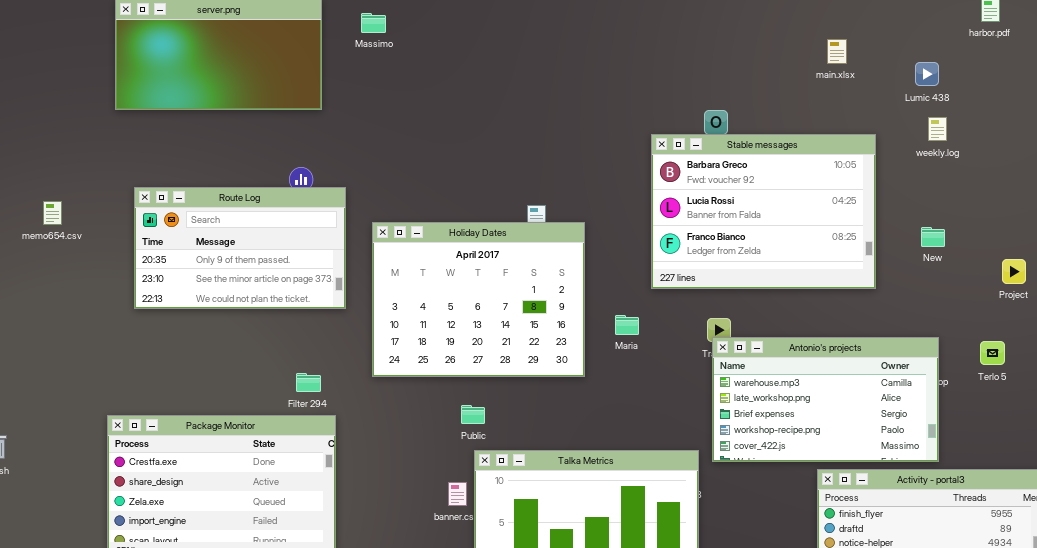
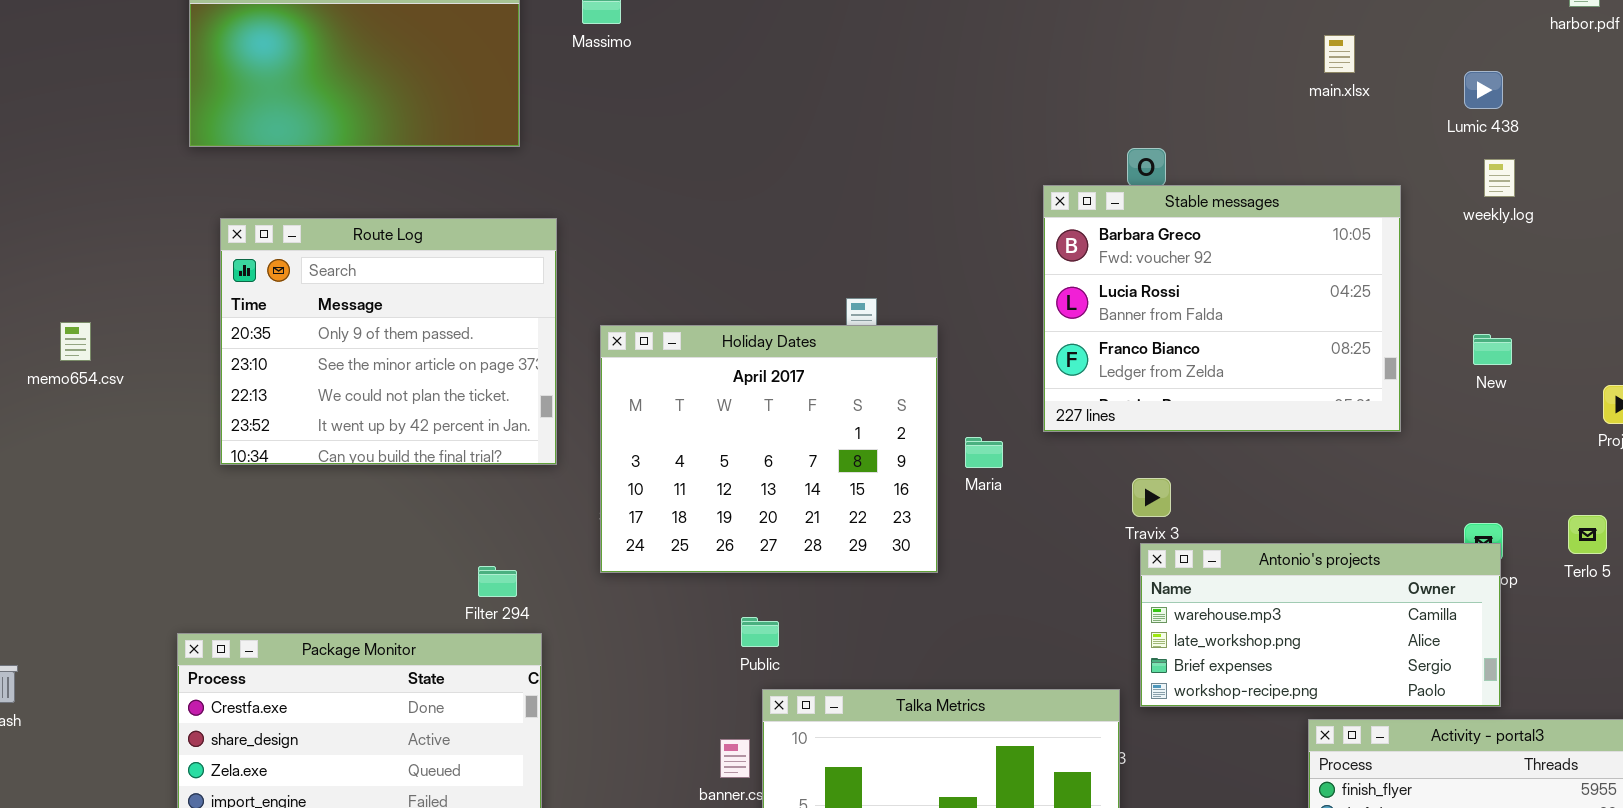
Route Log: [134,187,346,309] -> [220,218,557,465], resized
memo654.csv: [43,201,62,225] -> [60,322,91,361], moved
Maria: [615,315,639,335] -> [965,437,1003,468], moved
Antonio's projects: [712,337,939,462] -> [1140,543,1501,707], resized

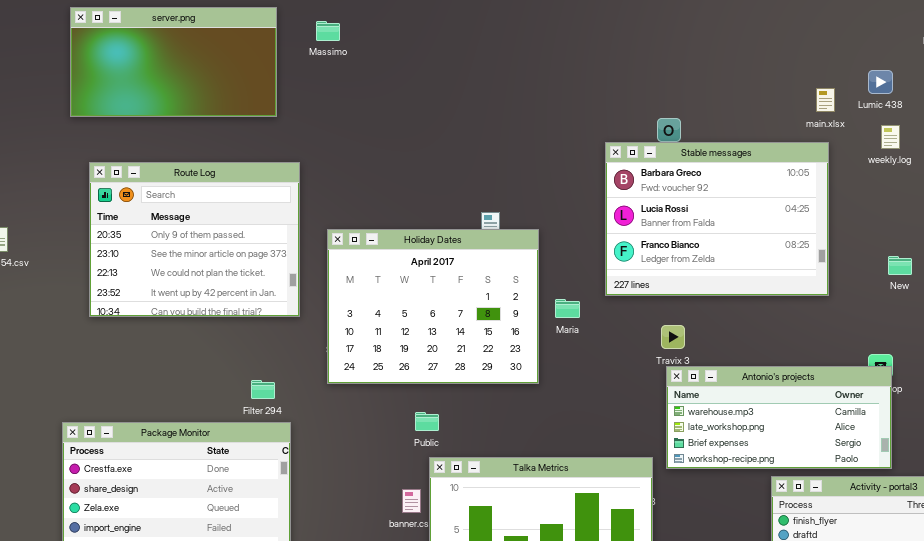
main.xlsx: [1324,35,1355,73] -> [816,88,835,112], moved
New: [1473,334,1512,365] -> [888,256,912,275], moved

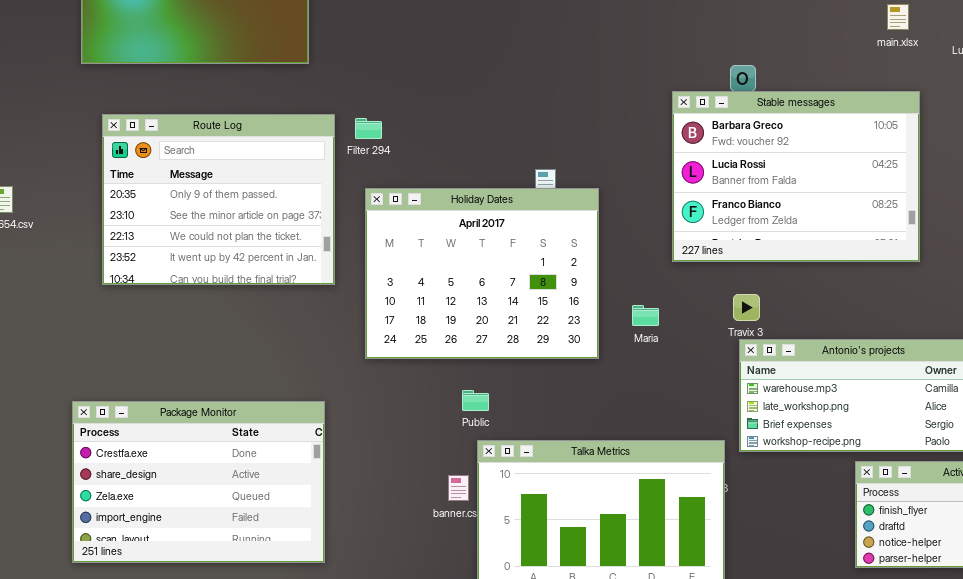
main.xlsx: [816,88,835,112] -> [887,4,909,30], moved
Maria: [555,299,580,318] -> [632,305,659,326], moved
Filter 294: [251,380,275,399] -> [355,118,382,139], moved

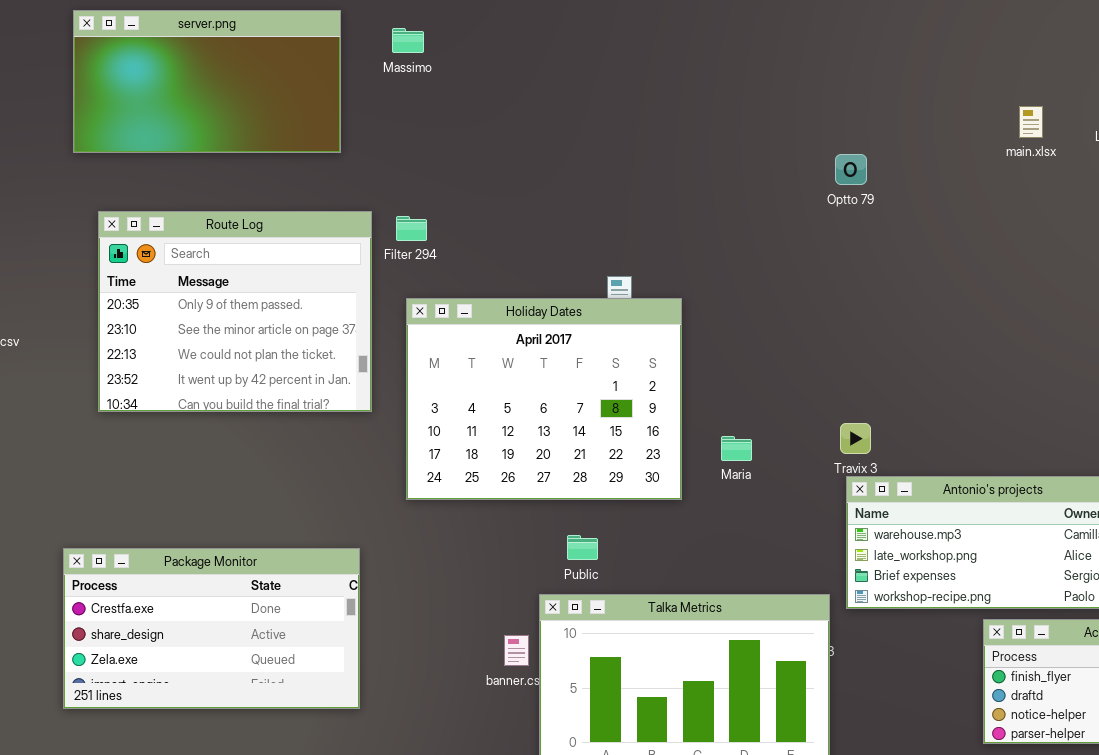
main.xlsx: [887,4,909,30] -> [1019,106,1043,138], moved
Stable messages: [672,91,920,262] -> none, closed
Public: [462,390,489,411] -> [567,535,598,560], moved
Package Monitor: [72,401,325,563] -> [63,548,360,709], resized

